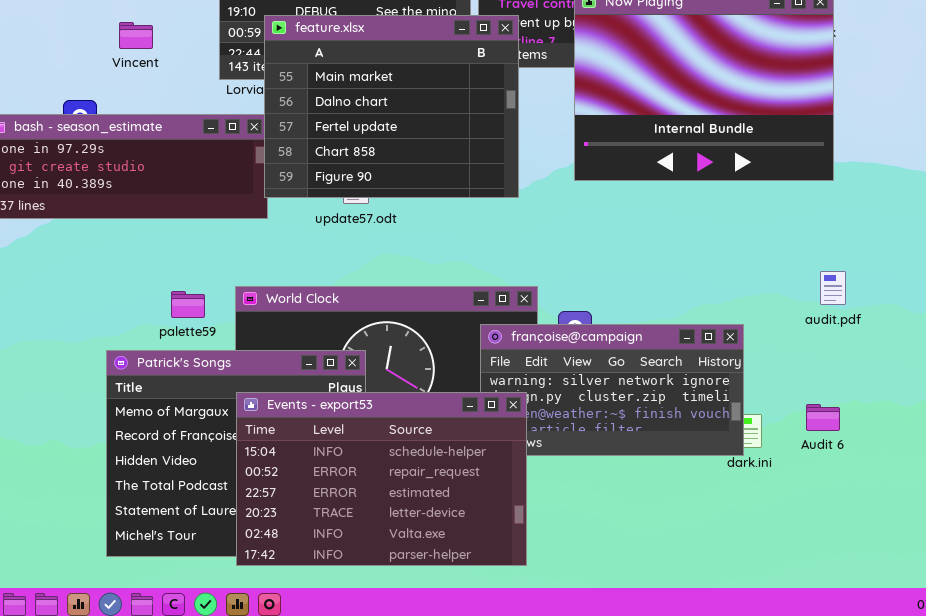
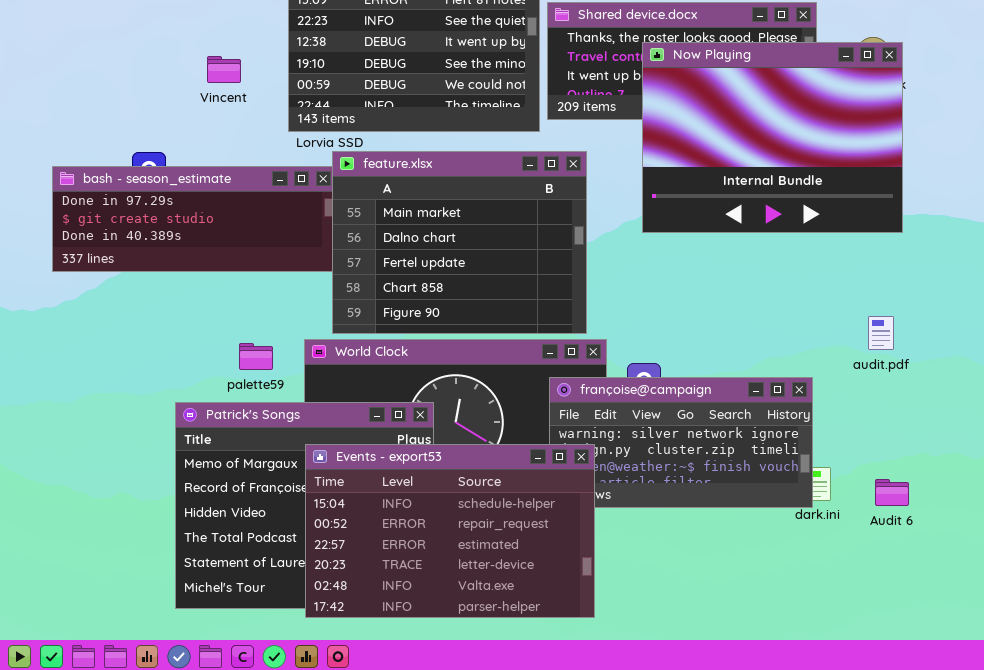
feature.xlsx: [264,15,519,198] -> [332,151,587,334], moved
Vincent: [119,22,153,49] -> [207,56,241,83], moved
audit.pdf: [820,271,846,305] -> [868,316,894,350], moved
Audit 6: [806,404,840,431] -> [875,479,909,506], moved

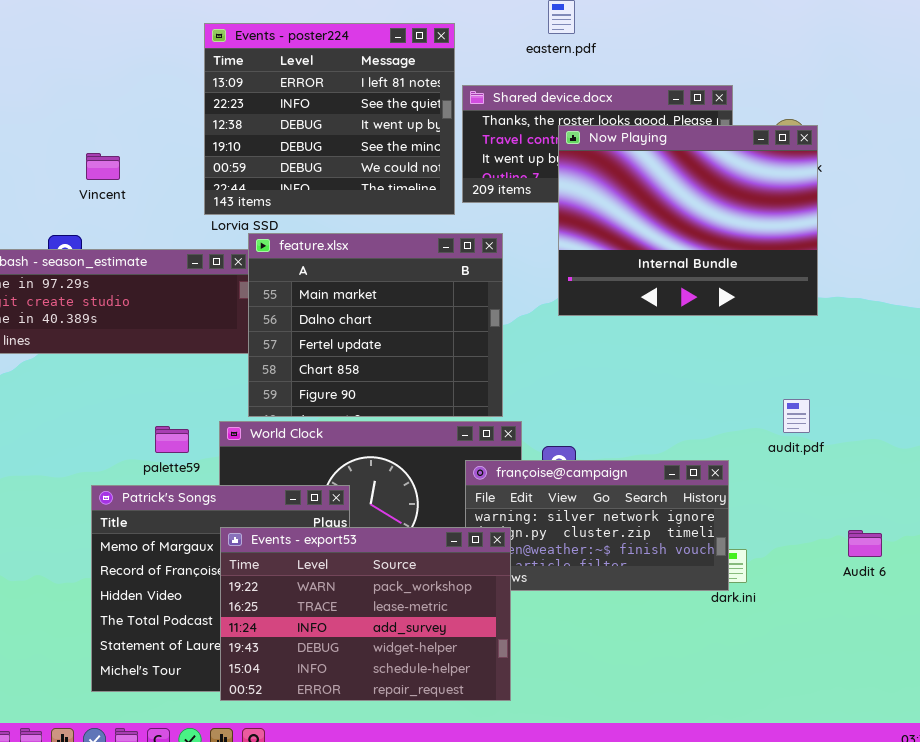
Vincent: [207,56,241,83] -> [86,153,120,180], moved
Events - export53: [305,444,595,618] -> [220,527,511,701], scrolled up 4 rows
Audit 6: [875,479,909,506] -> [848,530,882,557], moved

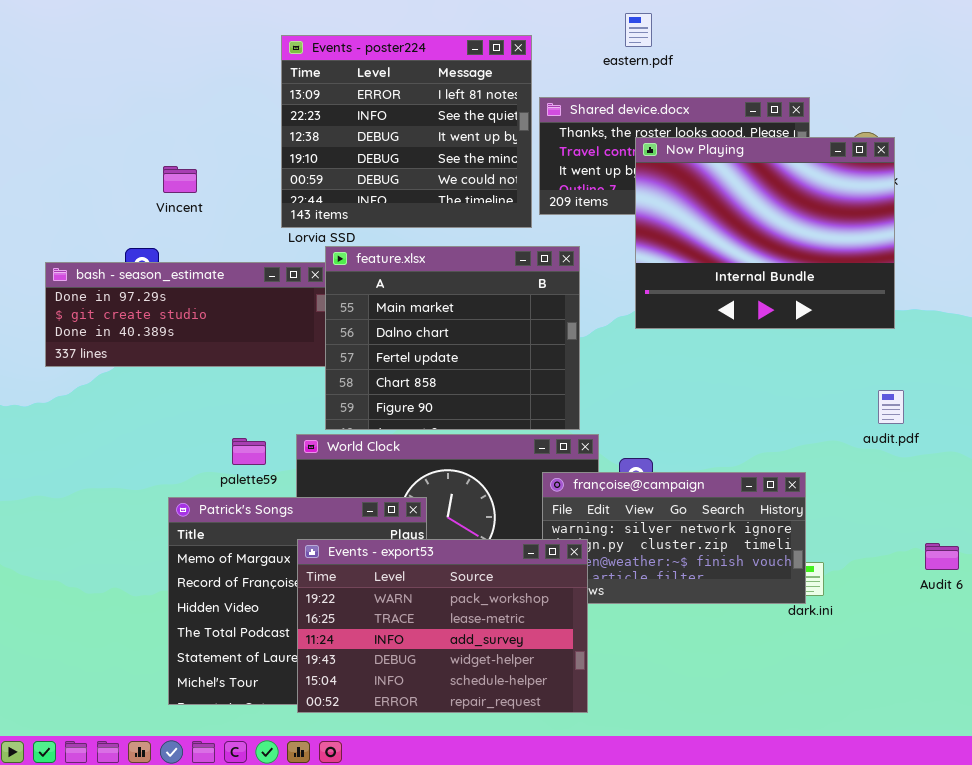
audit.pdf: [783,399,810,433] -> [878,390,904,424], moved

